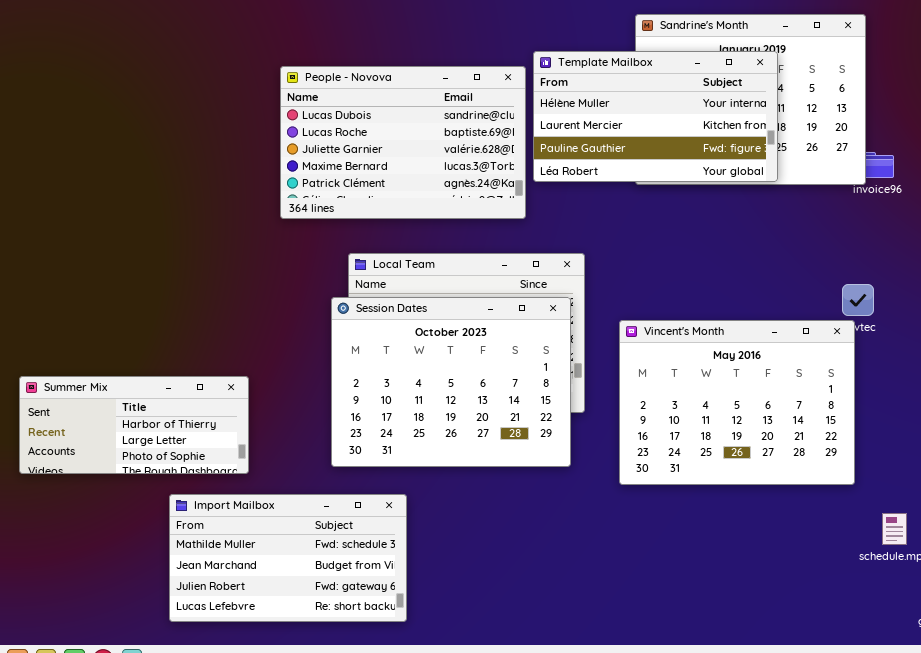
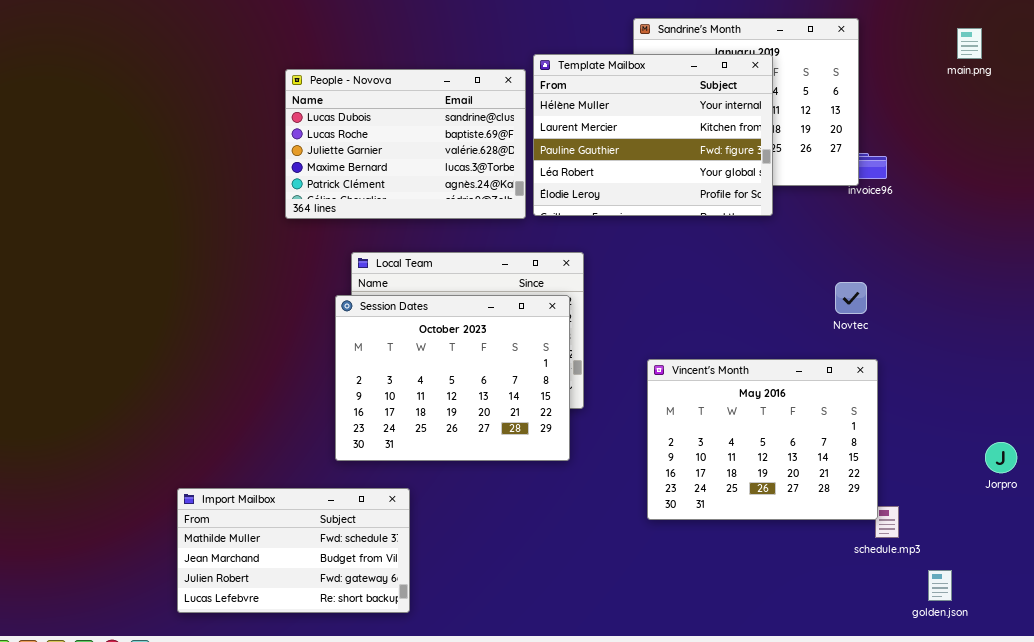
Template Mailbox: [533,51,778,182] -> [533,54,773,216], resized
Vincent's Month: [619,320,855,485] -> [647,359,878,520], moved
Summer Mix: [19,376,249,474] -> none, closed

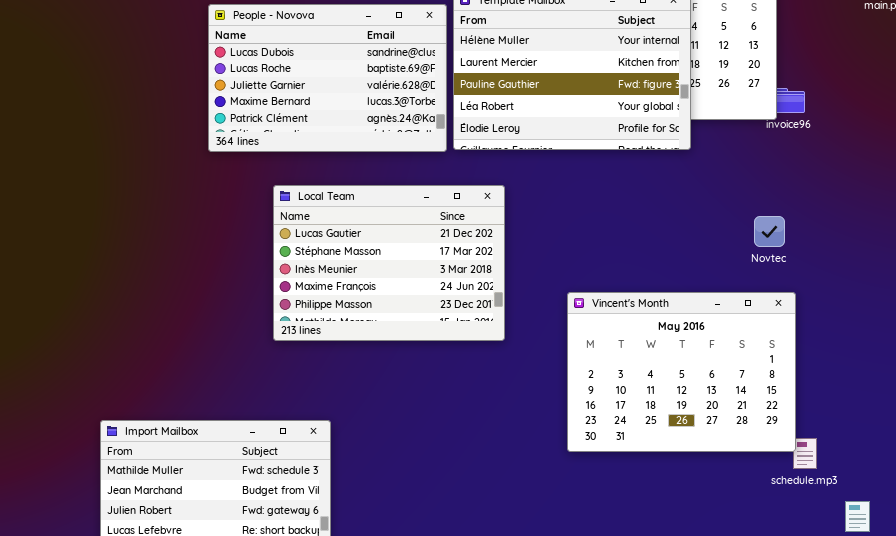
Session Dates: [335,295,570,461] -> none, closed

